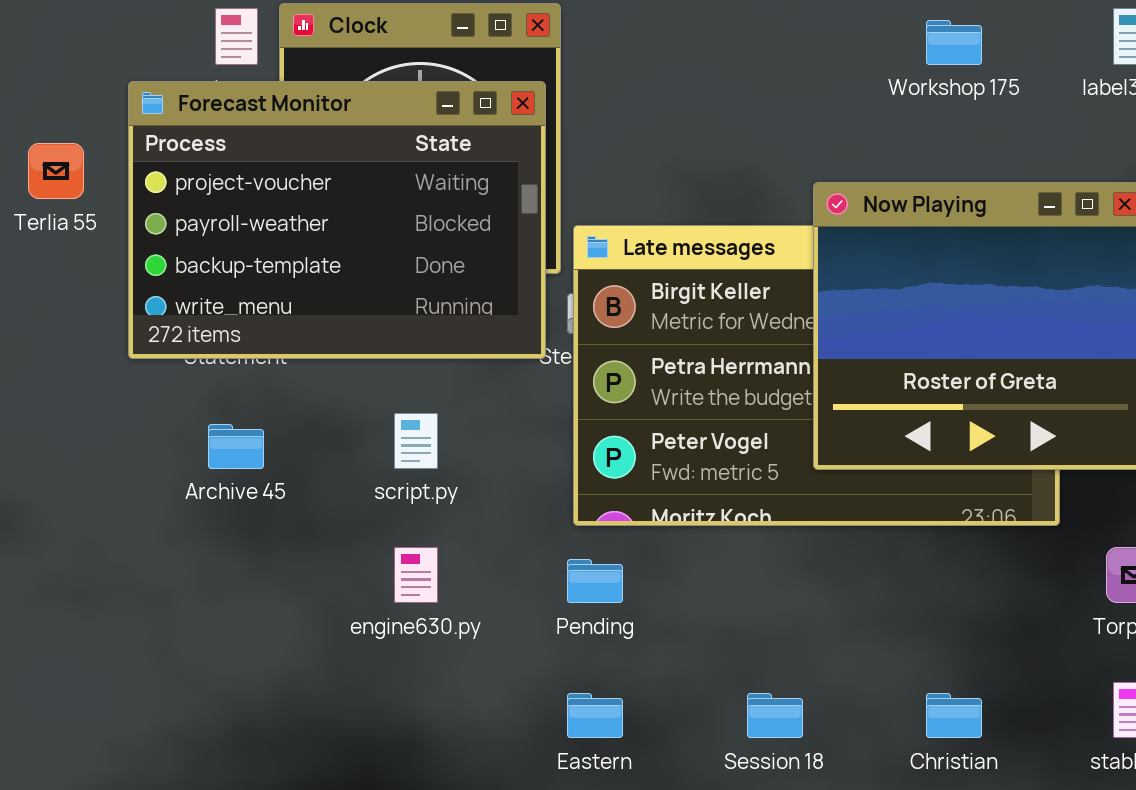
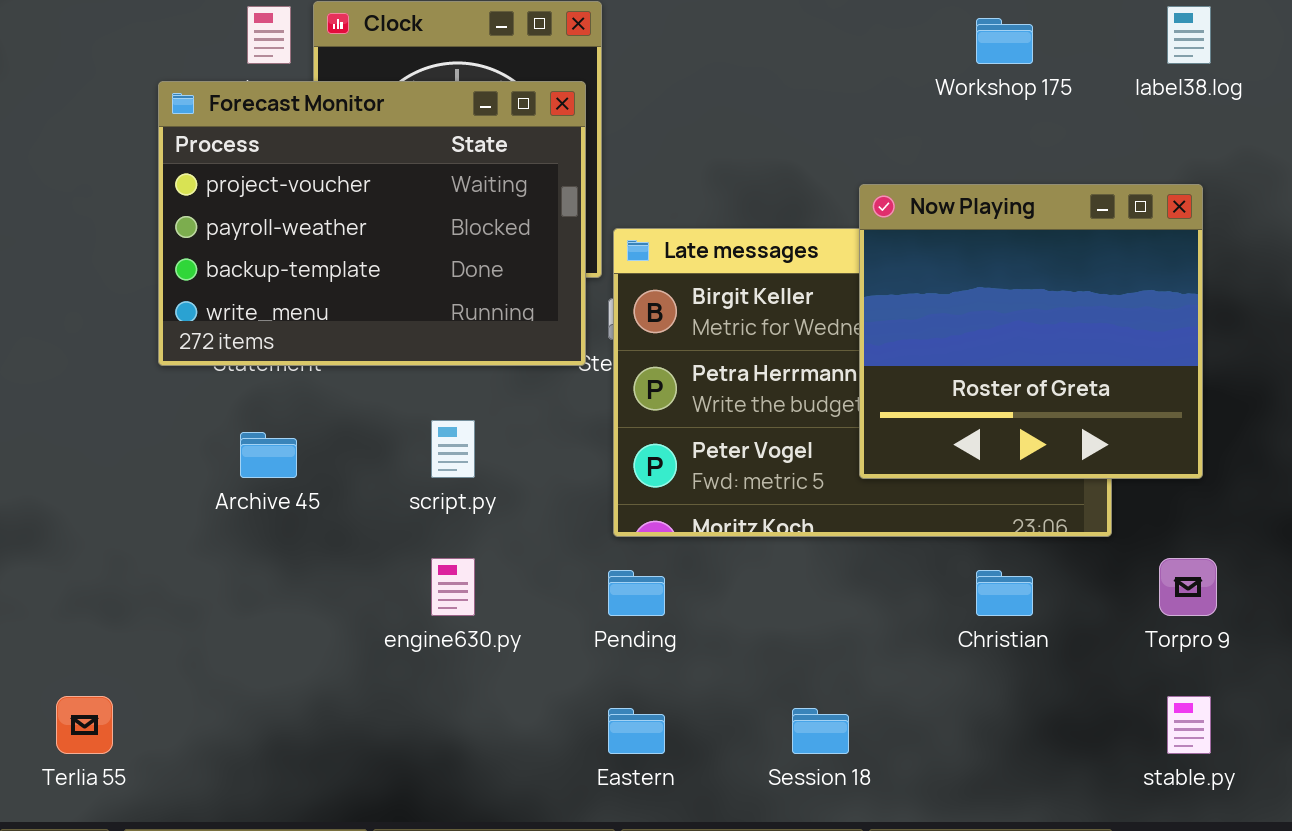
Terlia 55: [28,143,84,199] -> [56,696,113,754], moved
Christian: [926,693,982,738] -> [976,570,1033,616], moved

